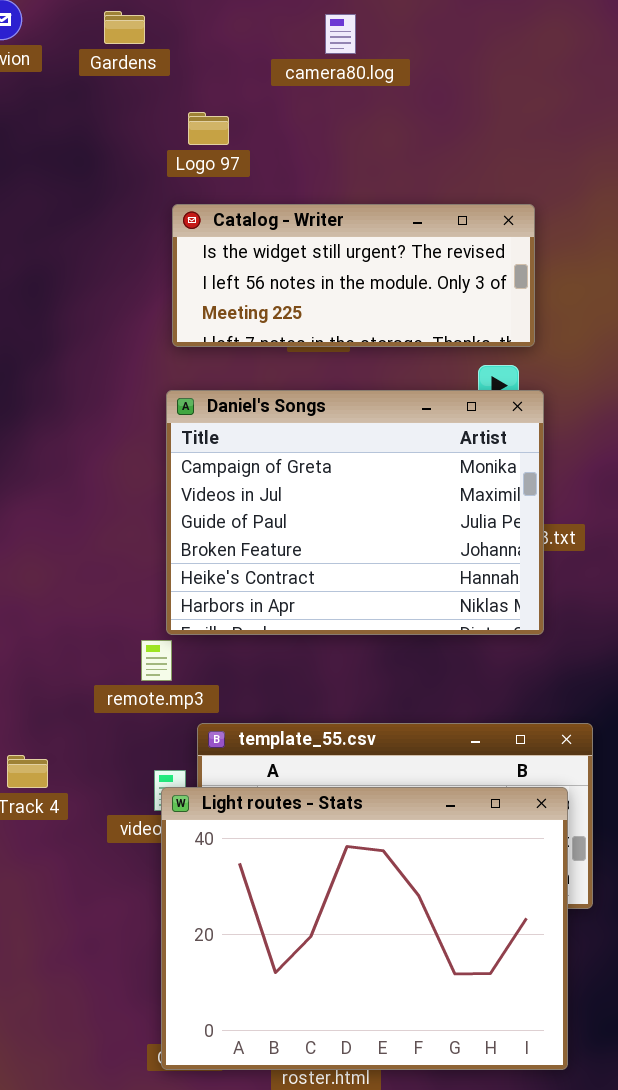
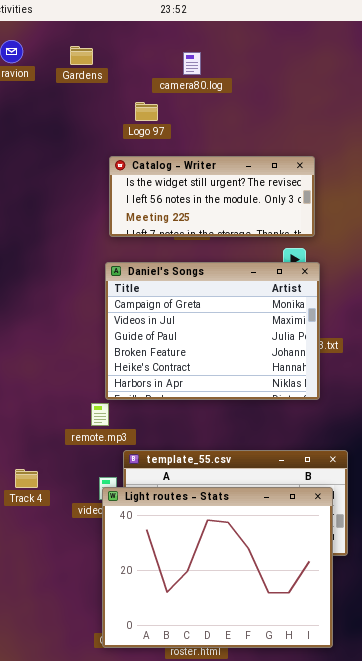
camera80.log: [325,14,356,54] -> [183,52,201,75], moved
Logo 97: [188,112,229,145] -> [135,102,158,121], moved

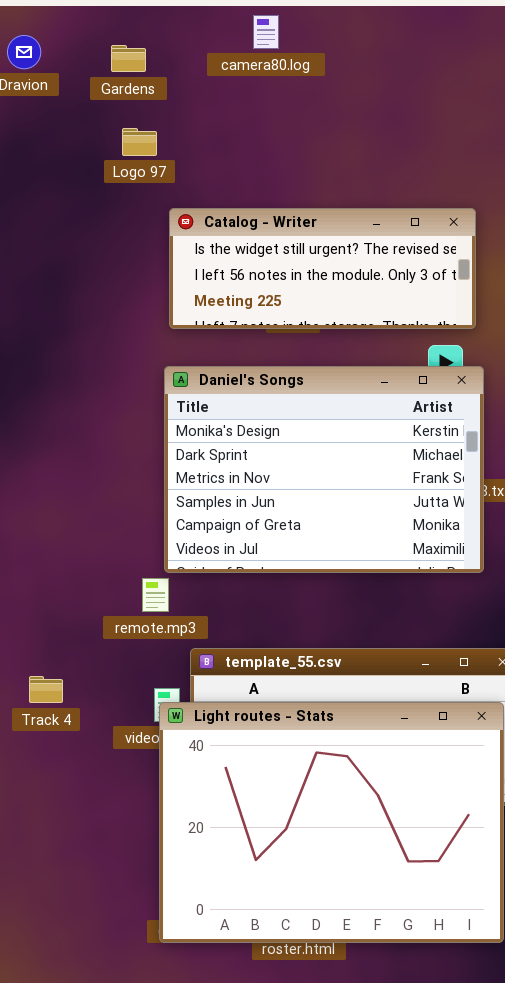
camera80.log: [183,52,201,75] -> [253,15,279,49], moved
Logo 97: [135,102,158,121] -> [122,128,157,156], moved
Daniel's Songs: [105,262,320,400] -> [164,366,484,573], scrolled up 4 rows

